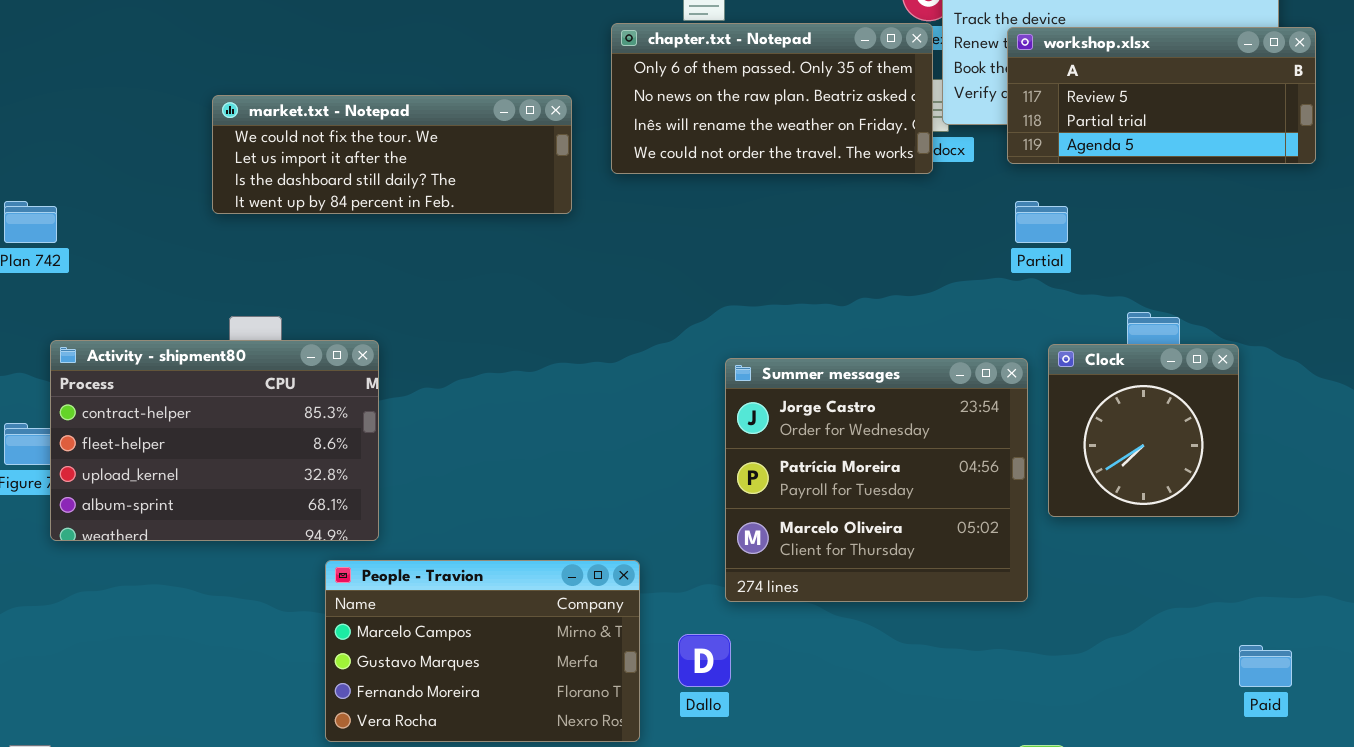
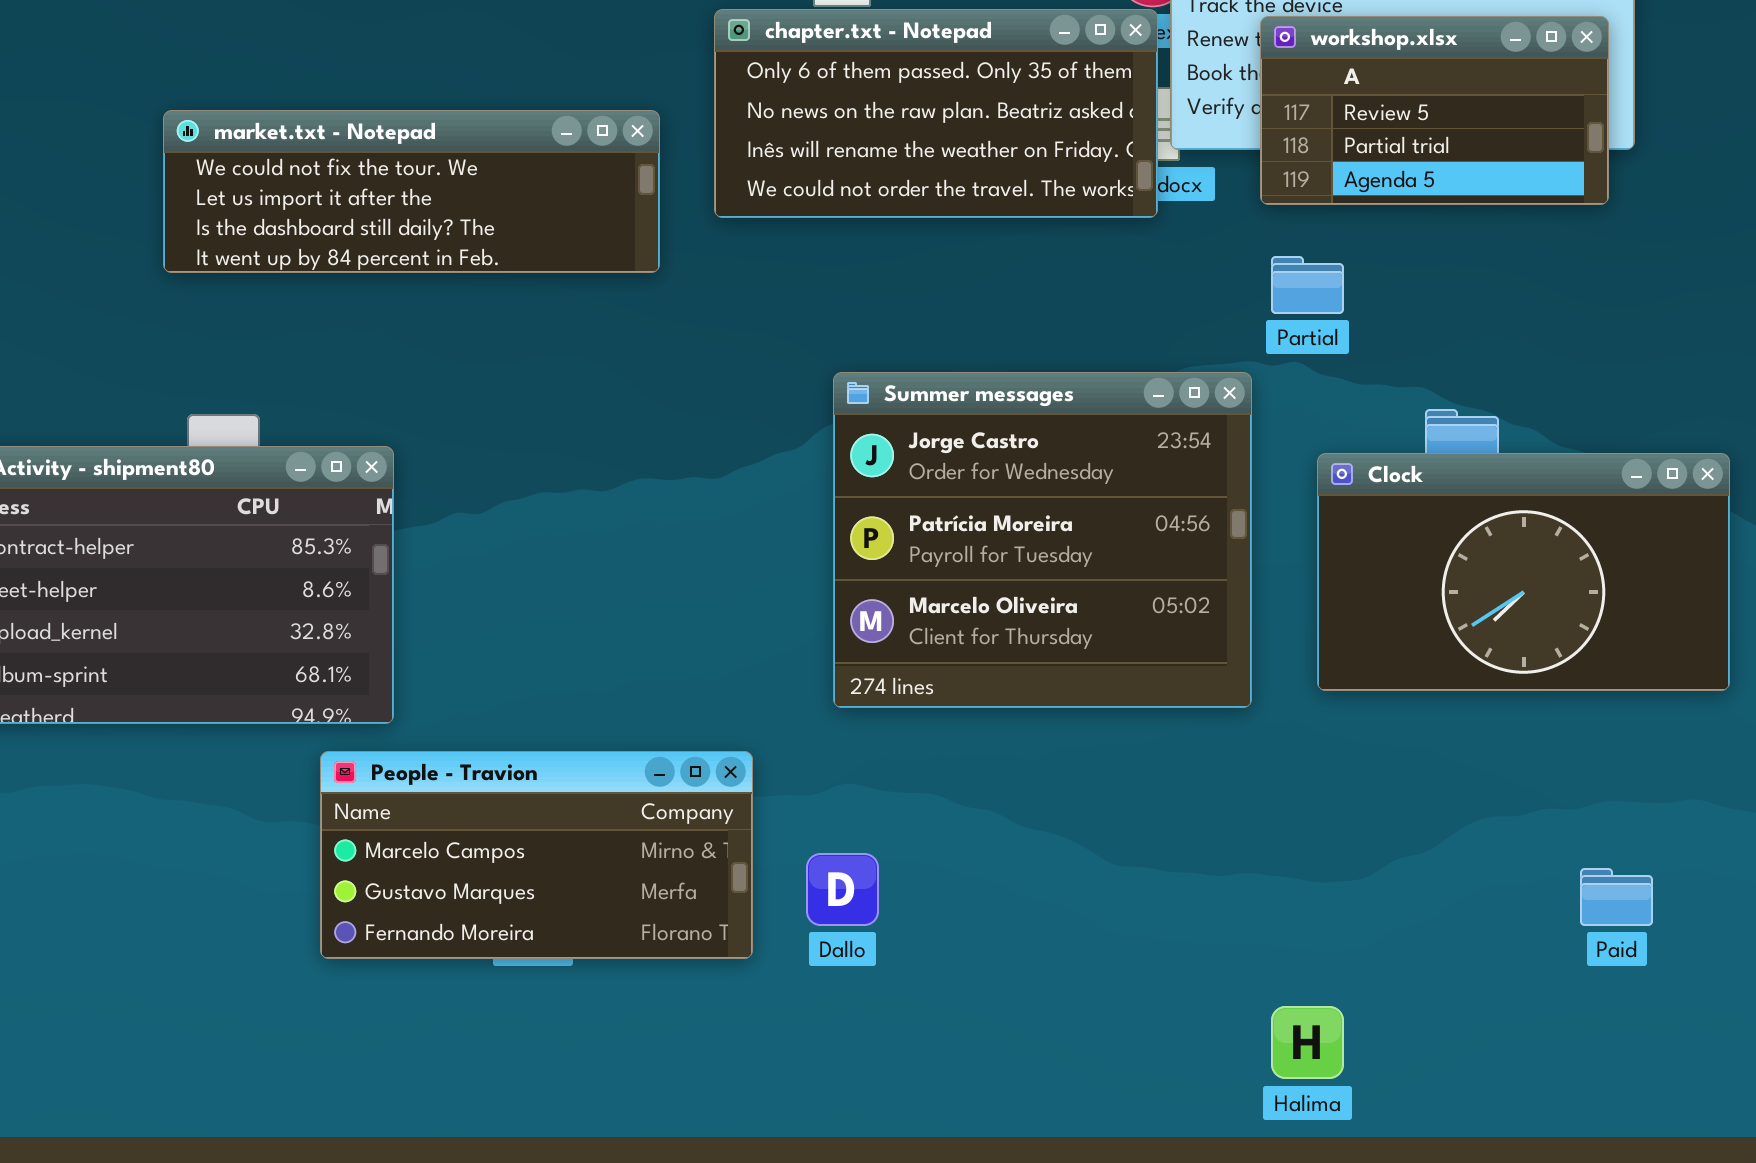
workshop.xlsx: [1007,27,1316,164] -> [1260,16,1609,205], resized
Clock: [1048,344,1239,517] -> [1317,453,1730,691], resized
Summer messages: [725,358,1028,602] -> [833,372,1252,708], moved
People - Travion: [325,560,640,742] -> [320,751,753,959], resized

